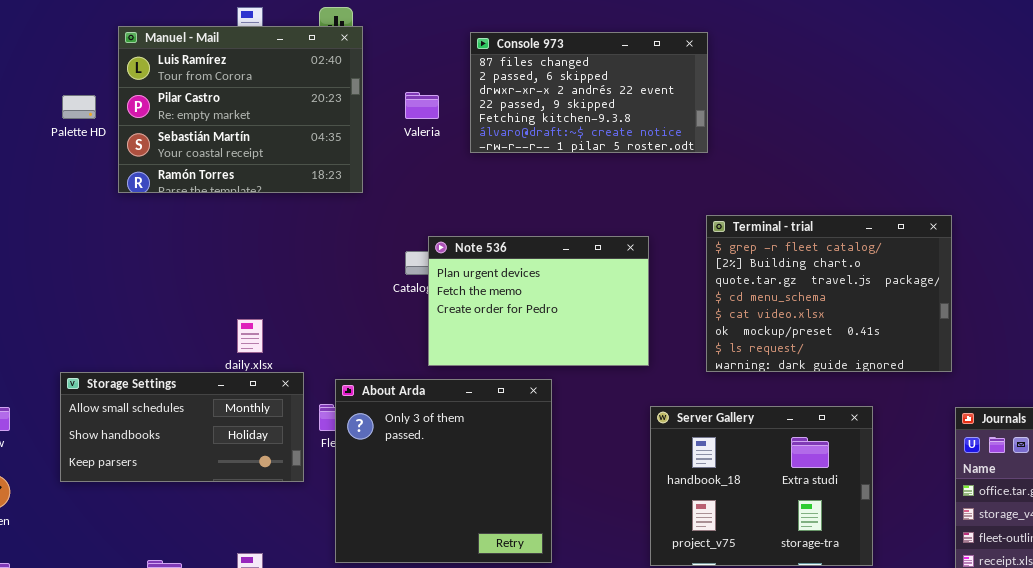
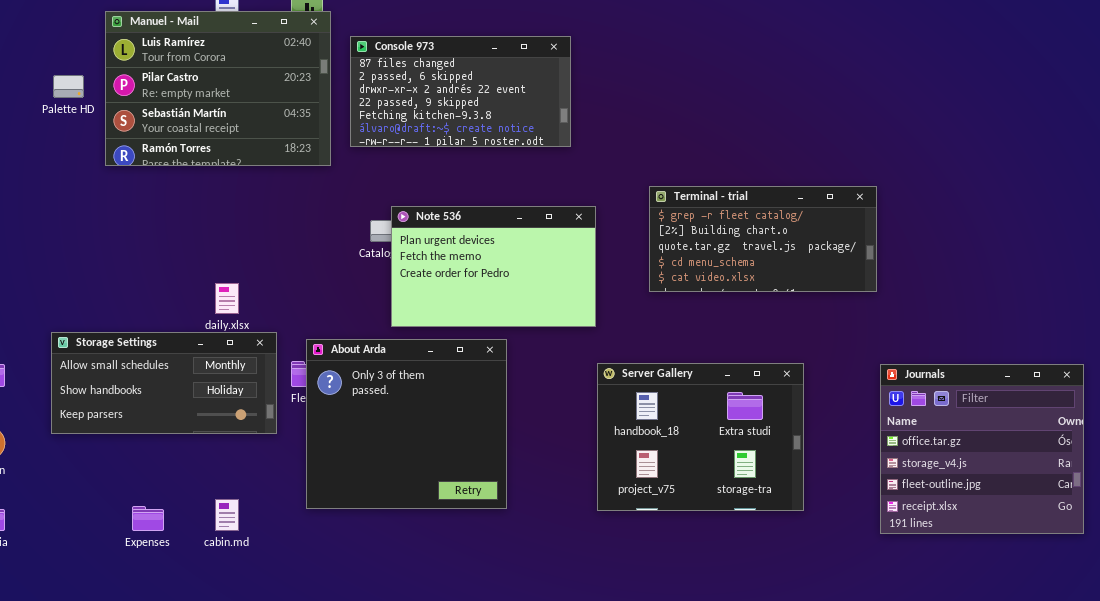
Console 973: [470,32,708,153] -> [350,36,571,147], moved
Terminal - trial: [706,215,952,372] -> [649,186,877,292], resized

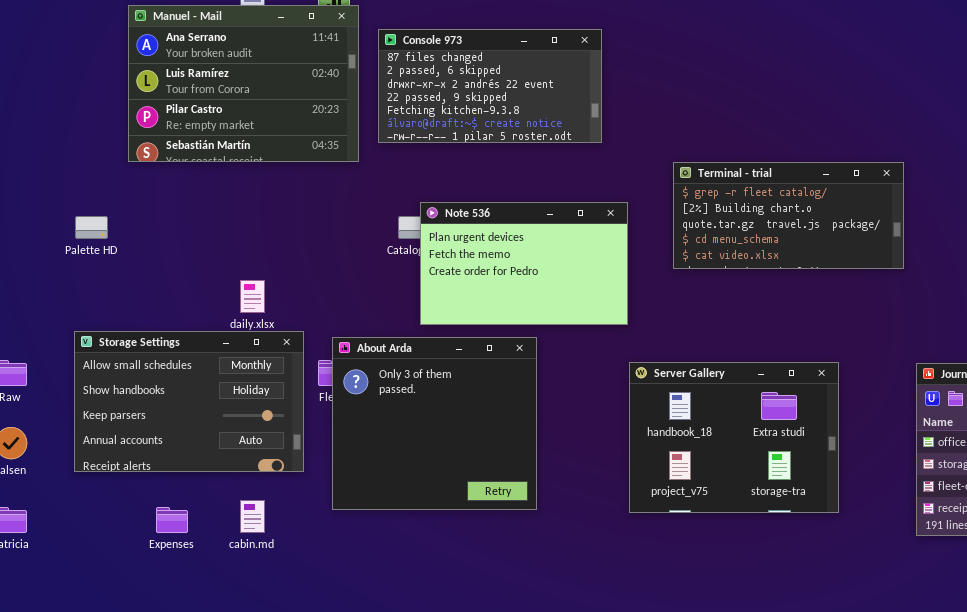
Manuel - Mail: [105,11,331,166] -> [128,5,359,162], scrolled up 1 row
Palette HD: [53,75,84,98] -> [75,216,108,239], moved
Terminal - trial: [649,186,877,292] -> [673,162,904,269], moved
Storage Settings: [51,332,277,434] -> [74,331,304,472], resized

